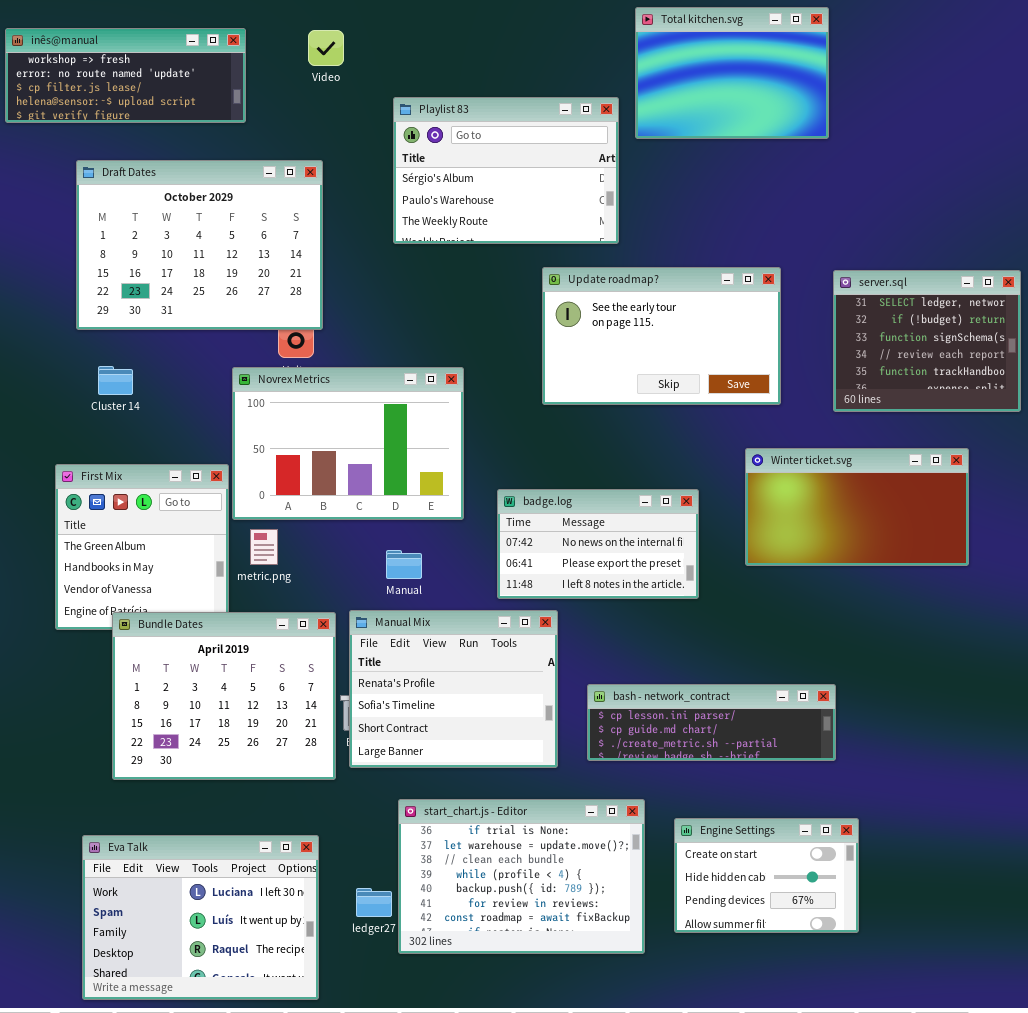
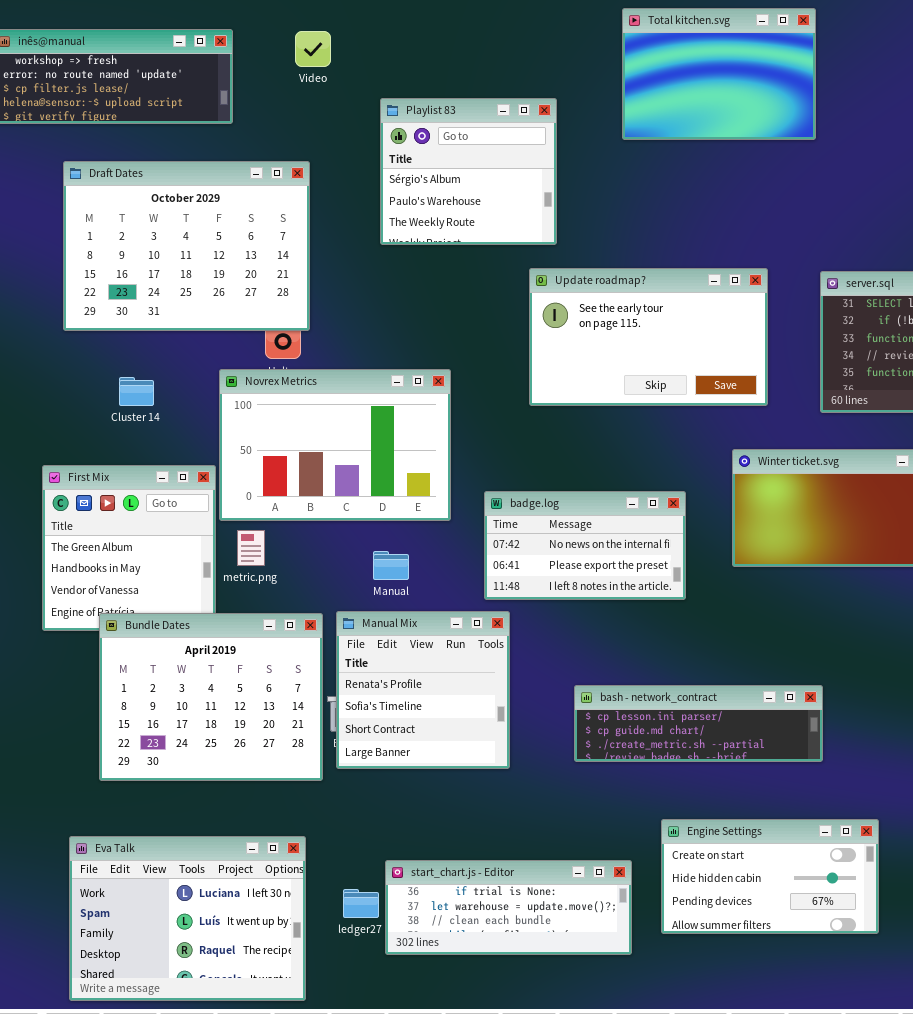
Playlist 83: [393,97,619,244] -> [380,98,557,245], resized
Cluster 14: [98,366,133,395] -> [119,377,154,406], moved
Manual Mix: [349,610,558,768] -> [336,611,510,769], resized
start_chart.js - Editor: [398,799,645,954] -> [385,860,632,955], resized
Engine Settings: [674,818,859,933] -> [661,819,879,934], resized

